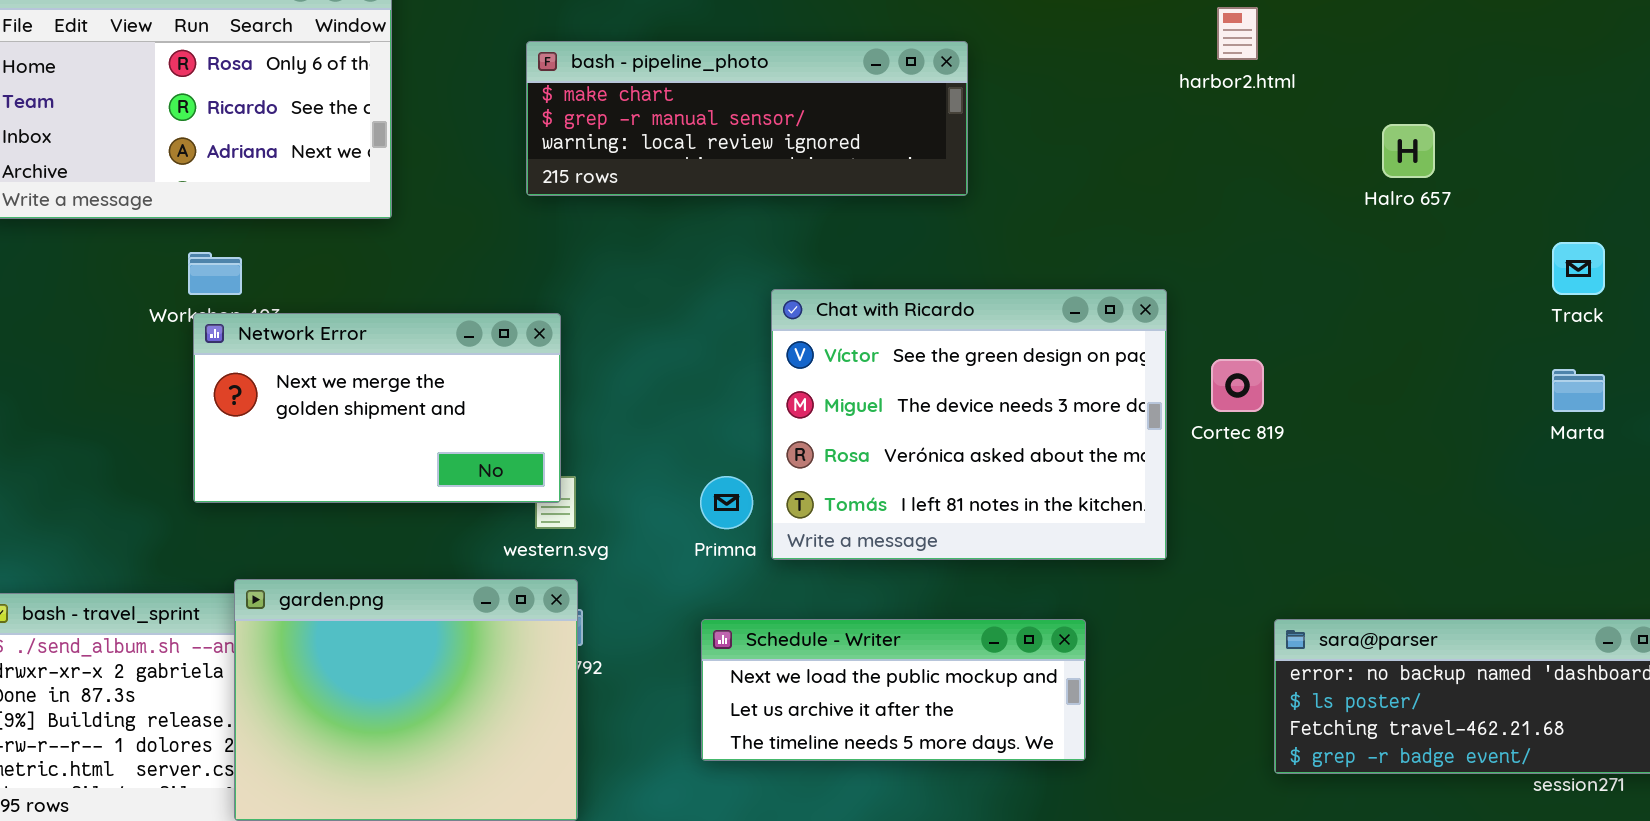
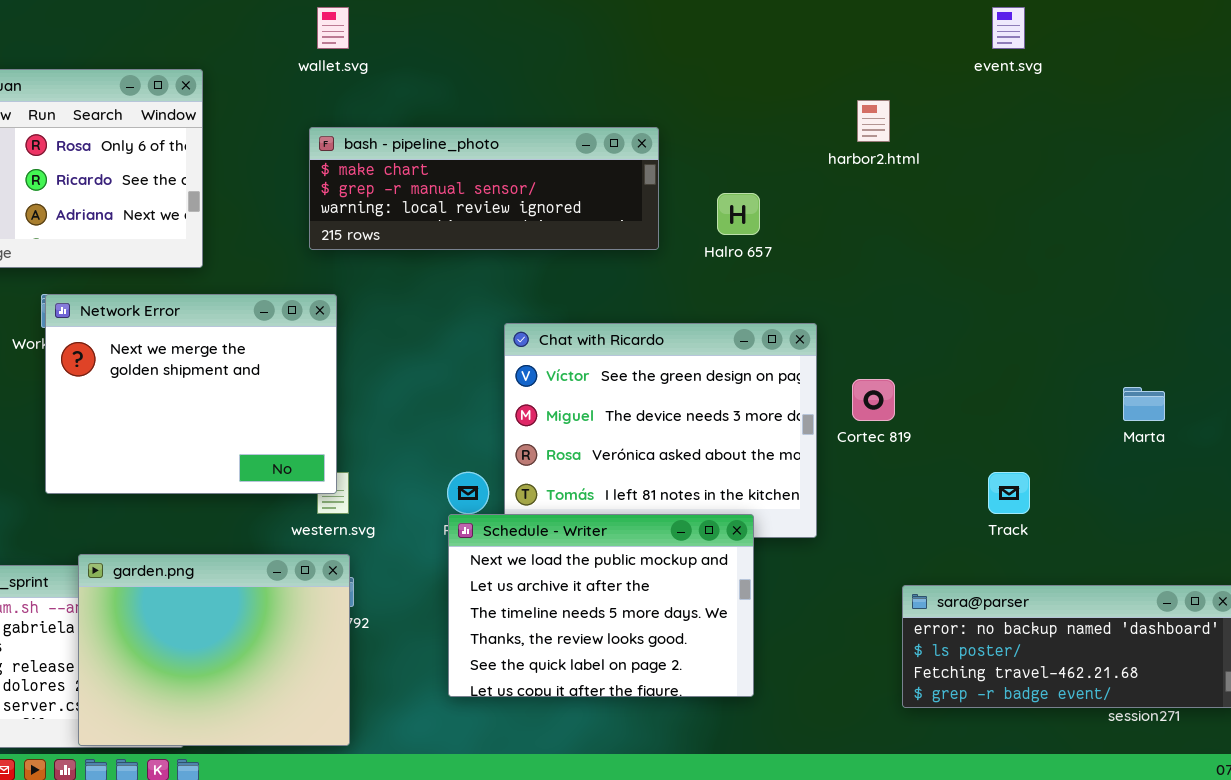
Halro 657: [1382,124,1435,178] -> [717,193,760,235], moved
Track: [1552,242,1605,295] -> [988,472,1030,514], moved
Network Error: [193,313,561,503] -> [45,294,337,494], resized
Schedule - Writer: [701,619,1086,761] -> [448,514,754,697], resized

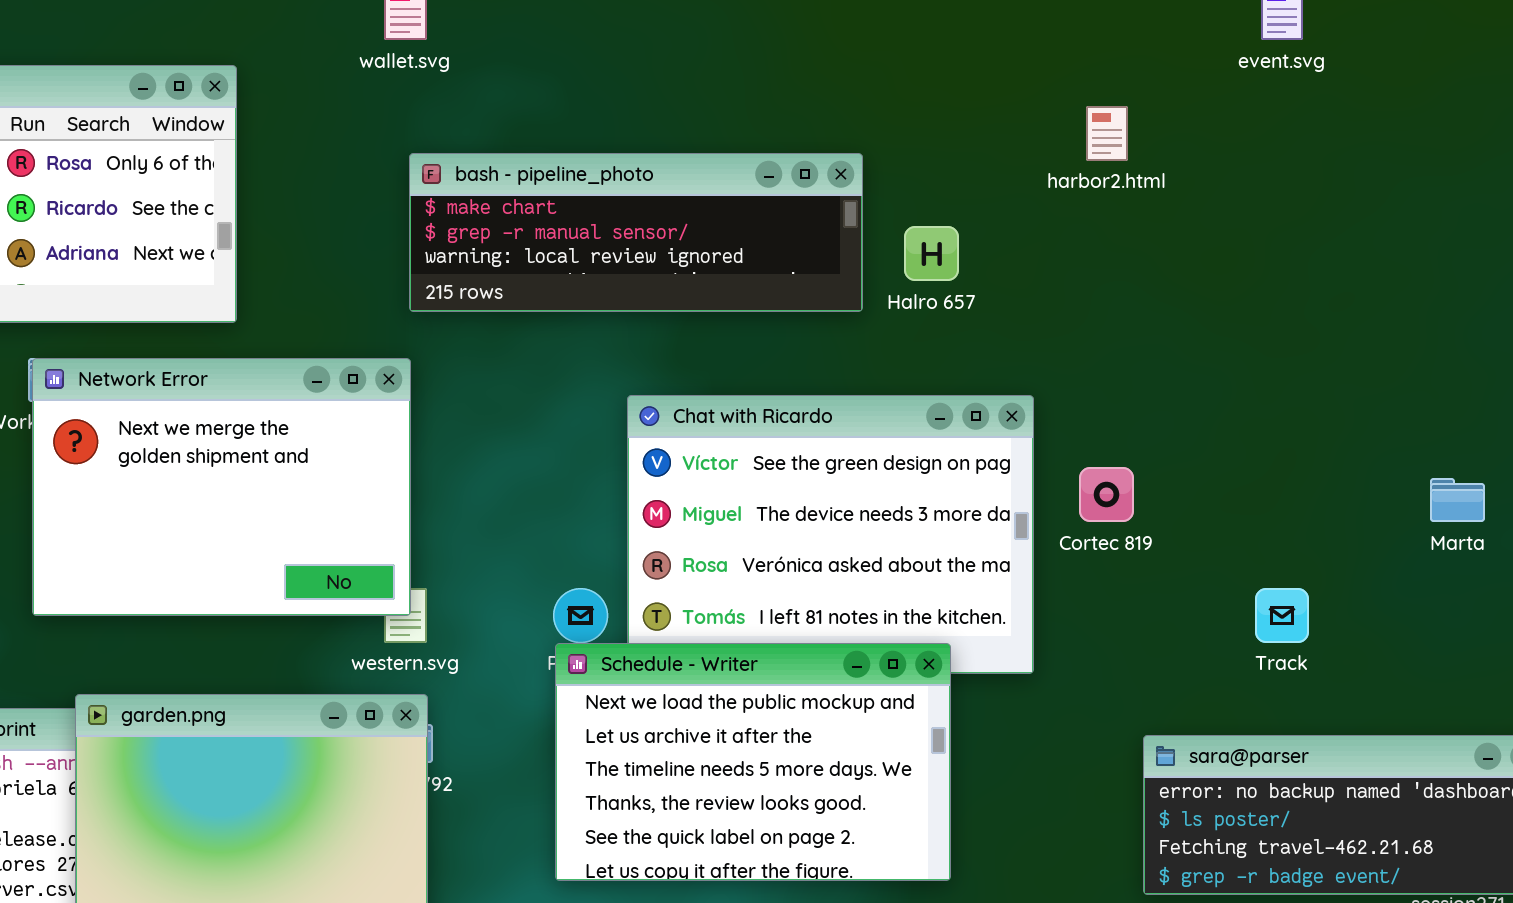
bash - pipeline_photo: [309,127,659,250] -> [409,153,863,312], moved

